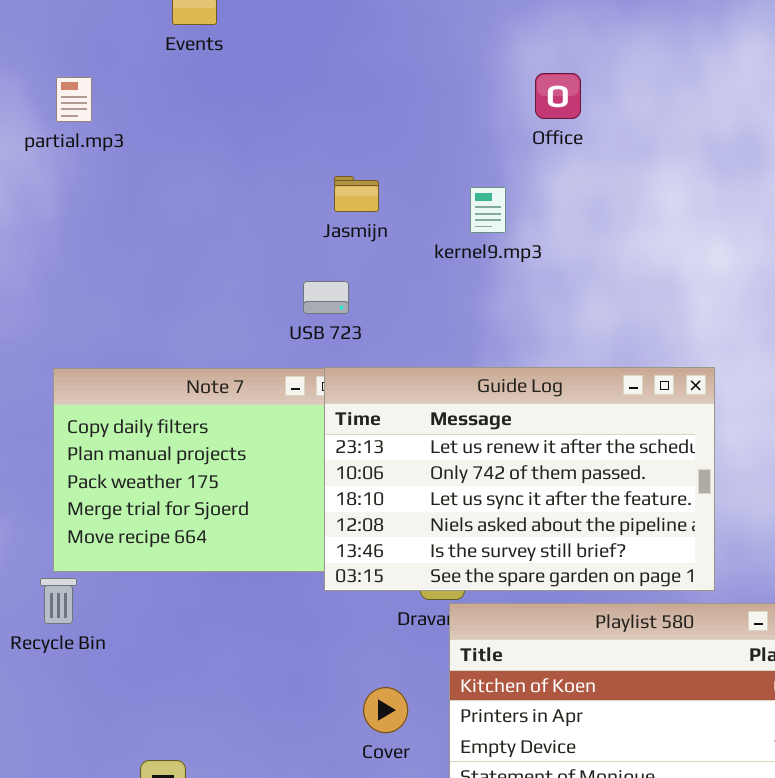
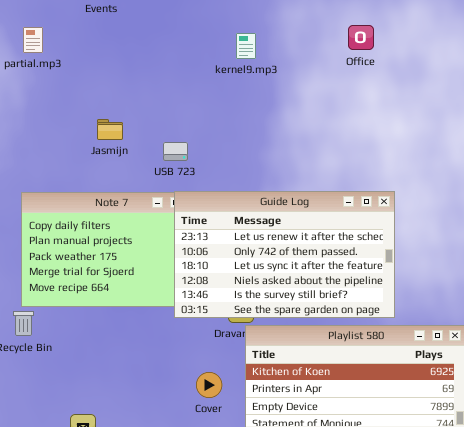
Office: [535,73,581,119] -> [348,25,374,50], moved
Jasmijn: [334,176,379,212] -> [97,119,123,140], moved
kernel9.mp3: [470,187,506,233] -> [236,33,256,59], moved

